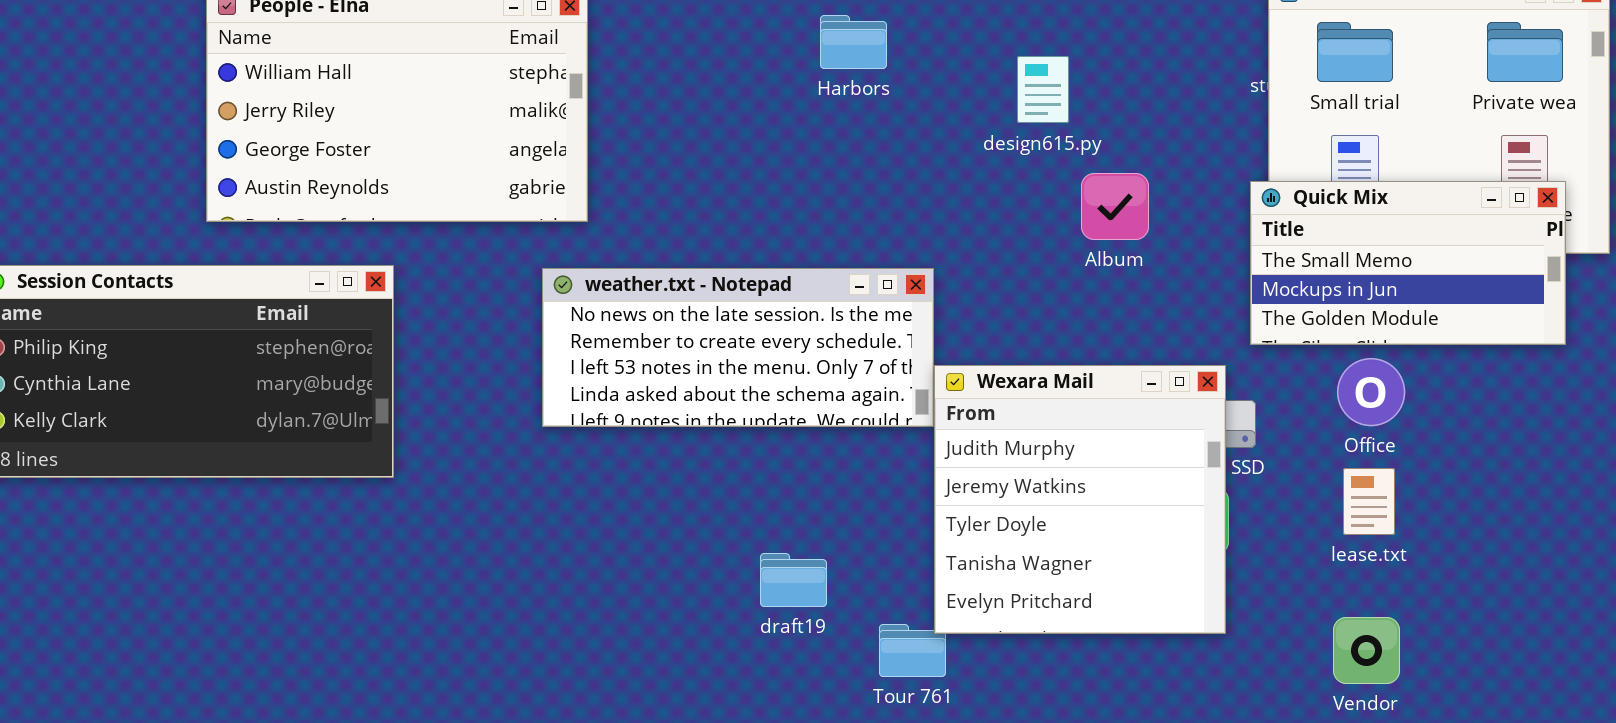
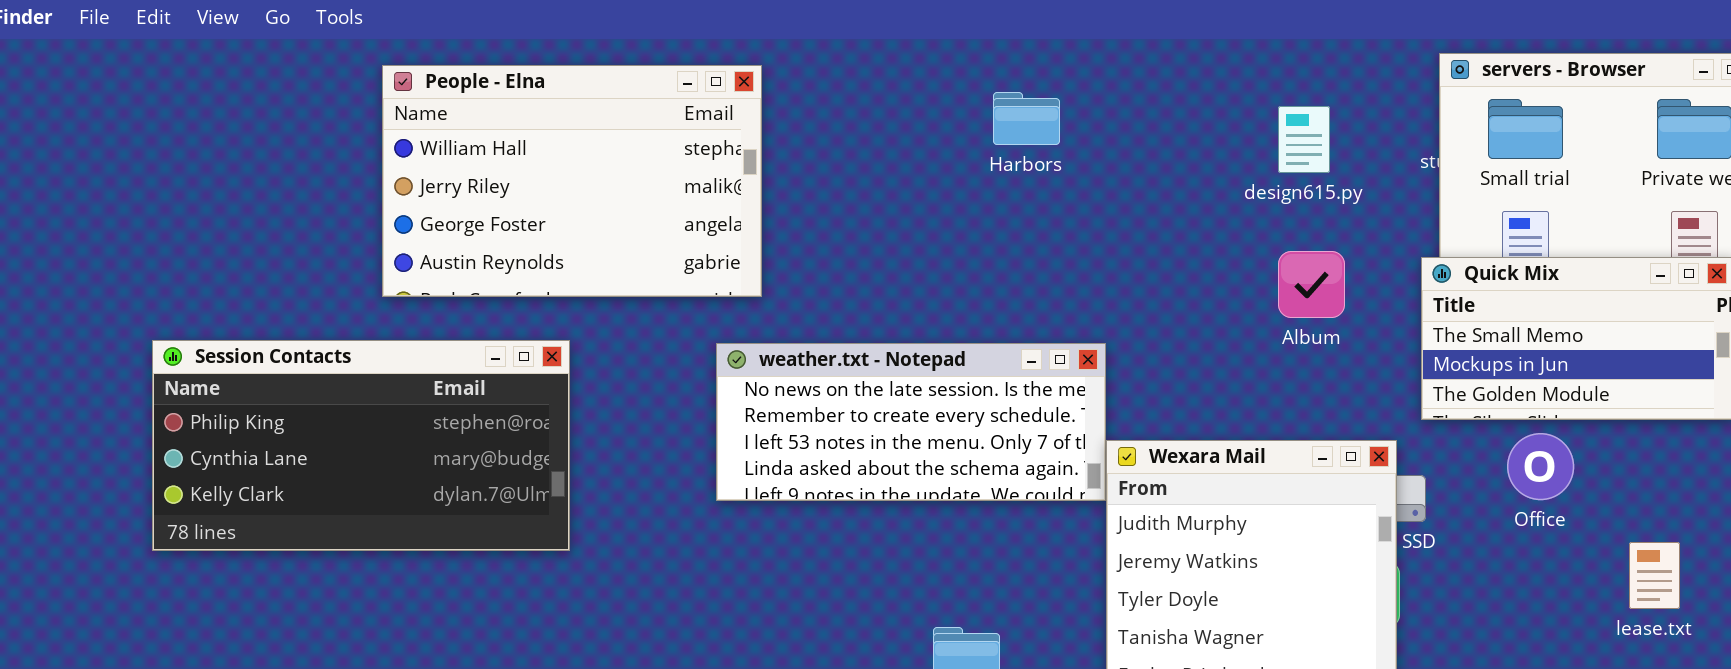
design615.py: [1017,56,1069,123] -> [1278,106,1330,173], moved
Album: [1081,173,1149,240] -> [1278,251,1345,318], moved
lease.txt: [1343,468,1395,535] -> [1629,542,1680,609], moved

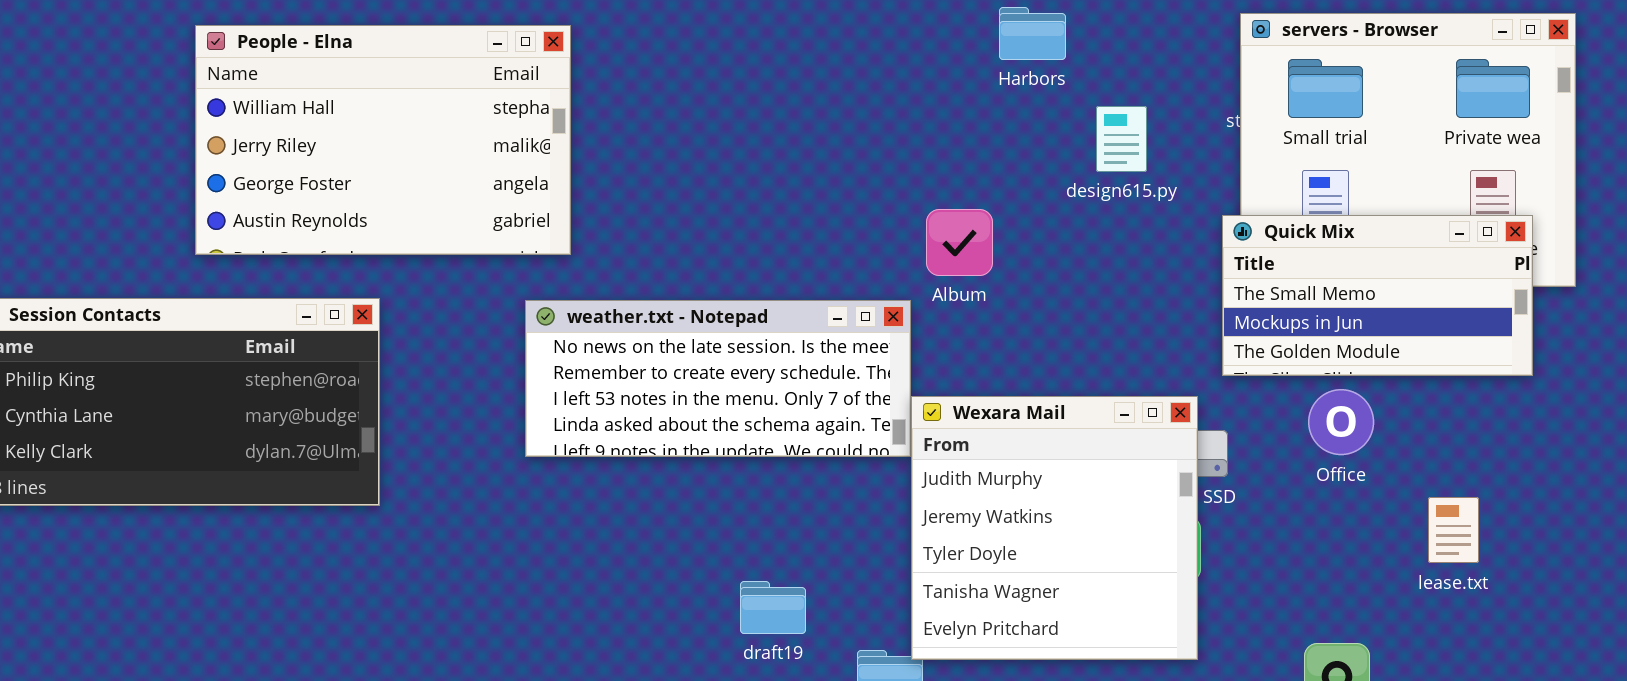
Harbors: [993,92,1060,145] -> [999,7,1066,60], moved
design615.py: [1278,106,1330,173] -> [1096,106,1147,172], moved
Album: [1278,251,1345,318] -> [926,209,993,276], moved

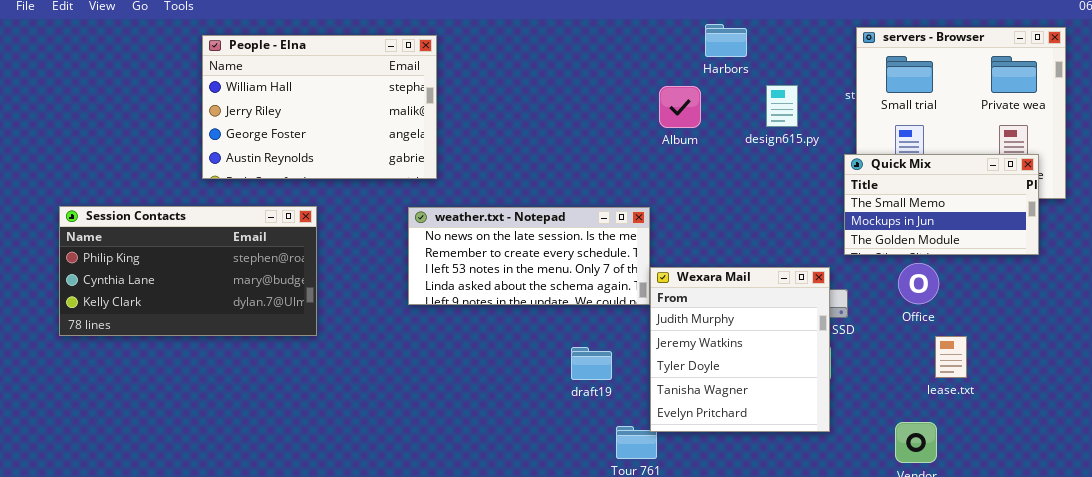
Album: [926,209,993,276] -> [659,86,701,128], moved
lease.txt: [1428,497,1479,563] -> [935,336,967,378], moved
draft19: [740,581,806,634] -> [571,347,612,380], moved

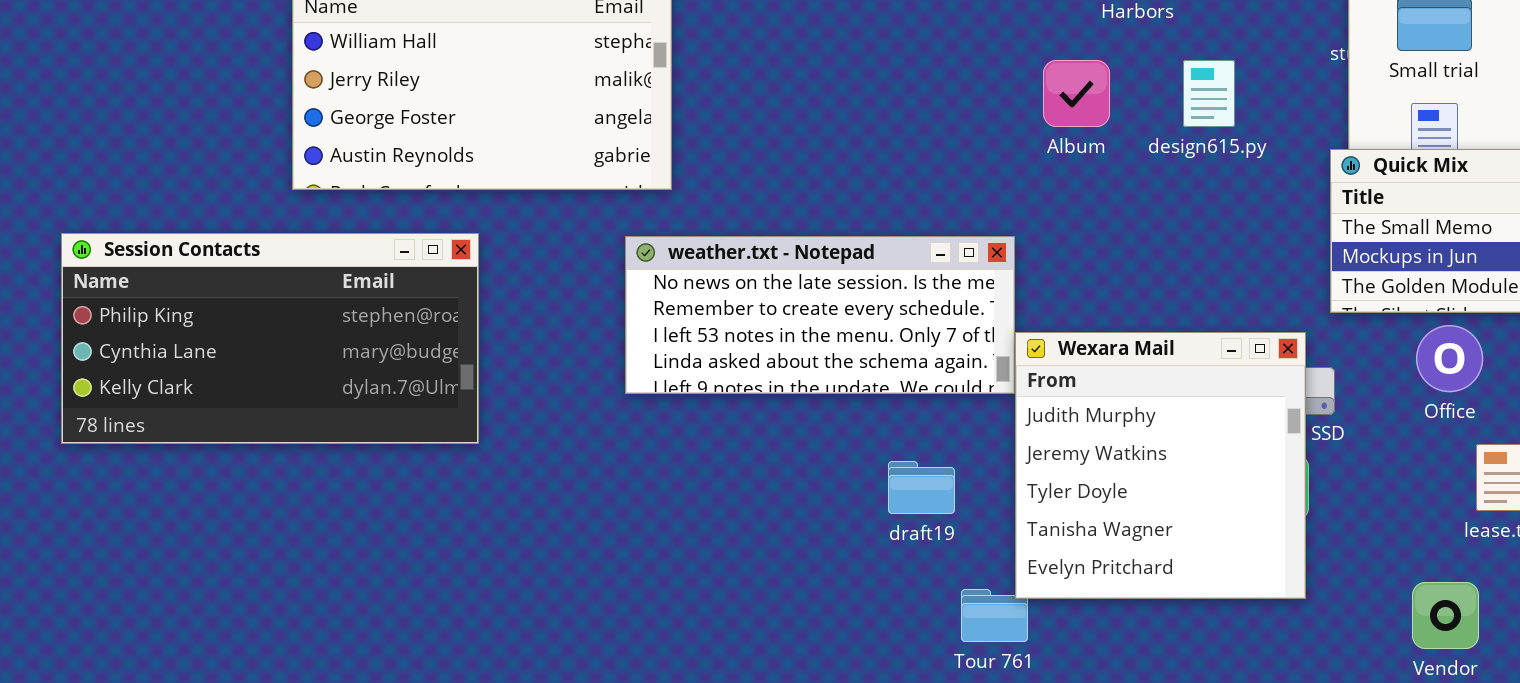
design615.py: [766,85,798,127] -> [1183,60,1235,127], moved
Album: [659,86,701,128] -> [1043,60,1110,127], moved

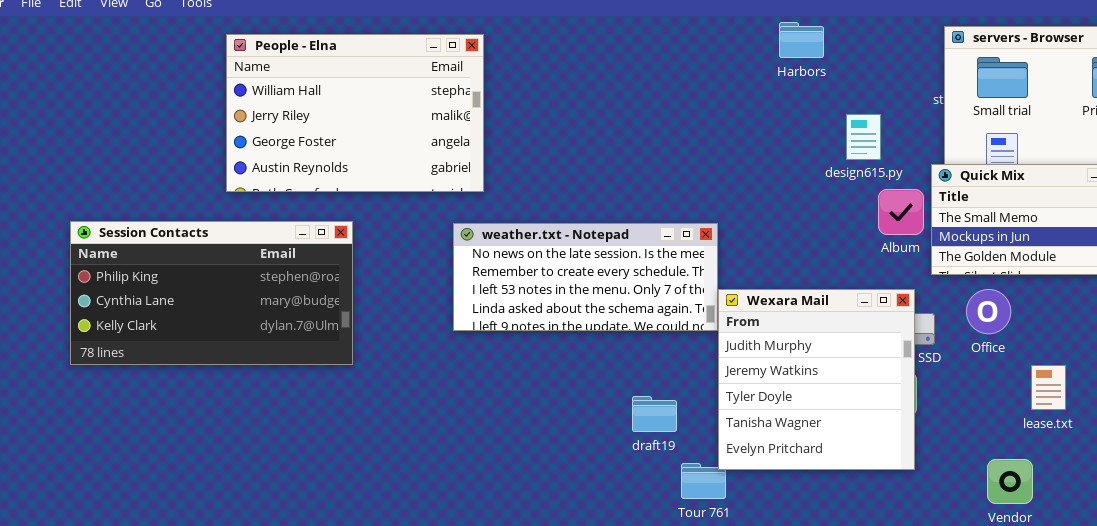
Album: [1043,60,1110,127] -> [878,189,924,235], moved
design615.py: [1183,60,1235,127] -> [846,114,881,160], moved
Office: [1416,325,1483,392] -> [966,289,1011,334], moved
draft19: [888,461,955,514] -> [632,396,677,432], moved

